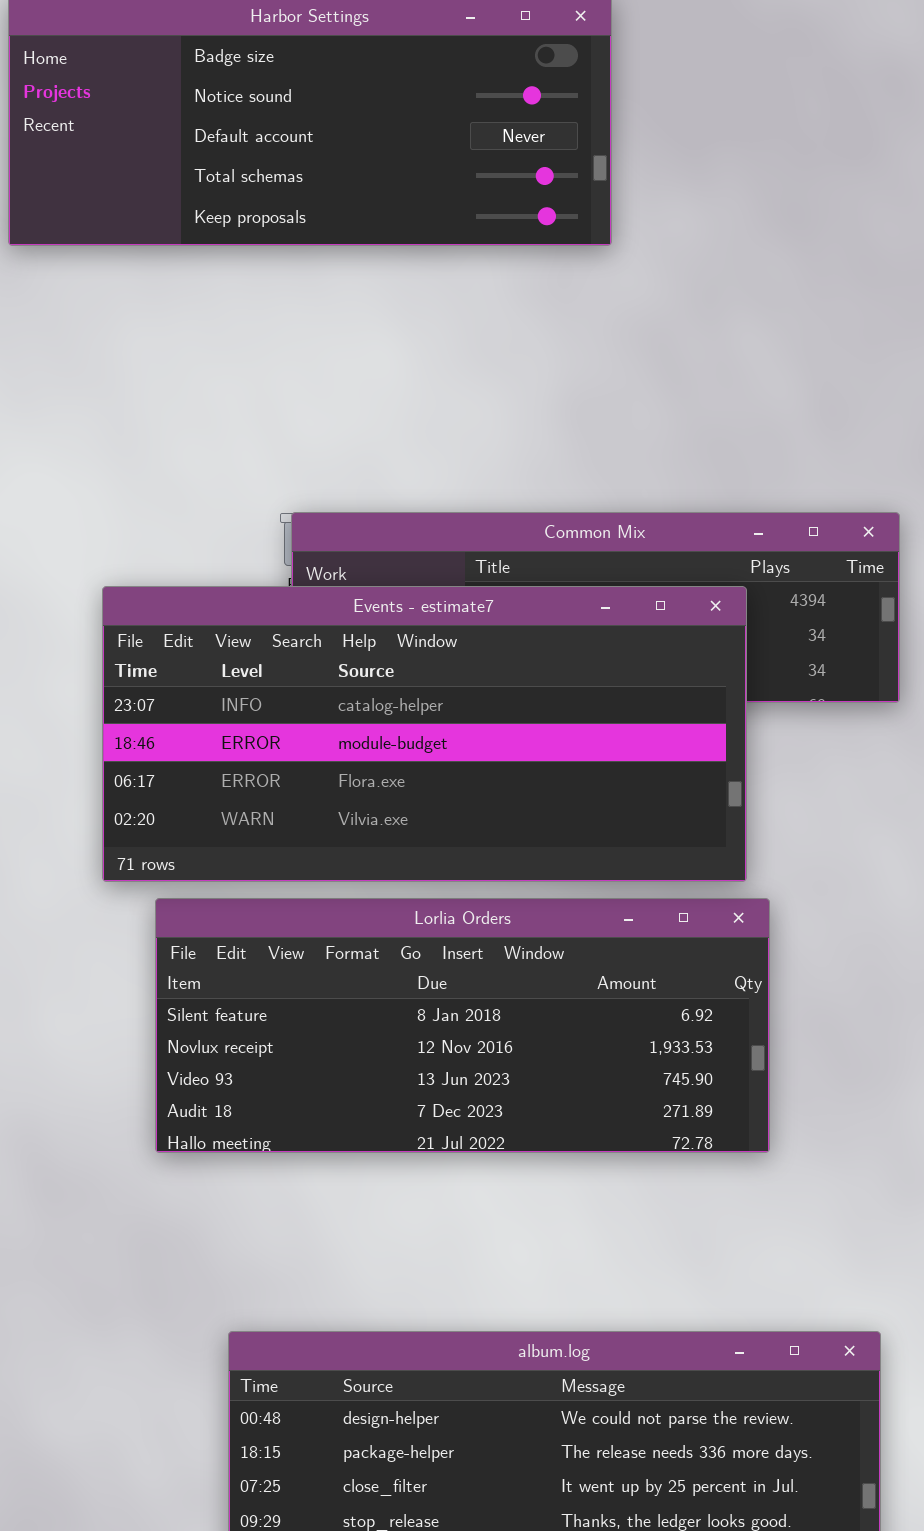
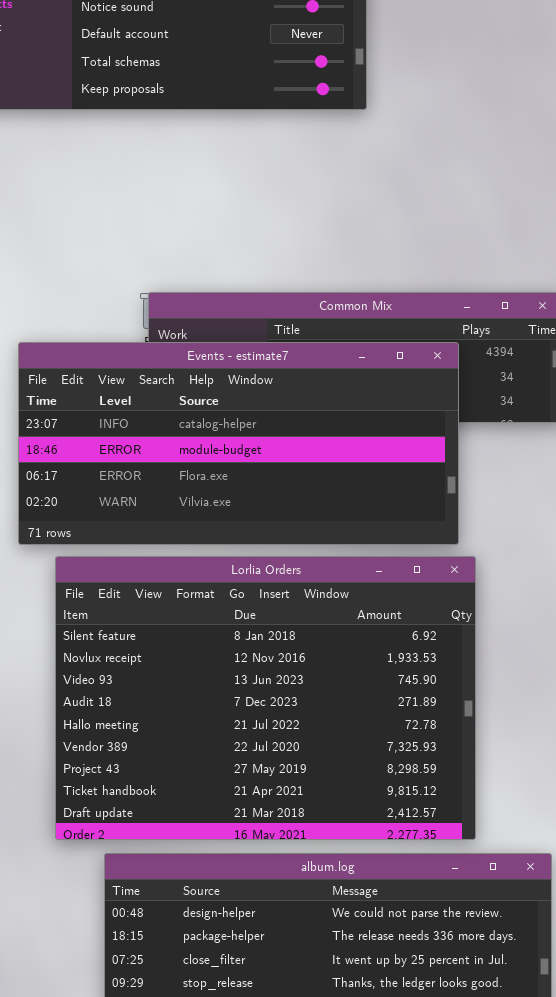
Lorlia Orders: [155,898,770,1153] -> [55,556,476,840], resized

